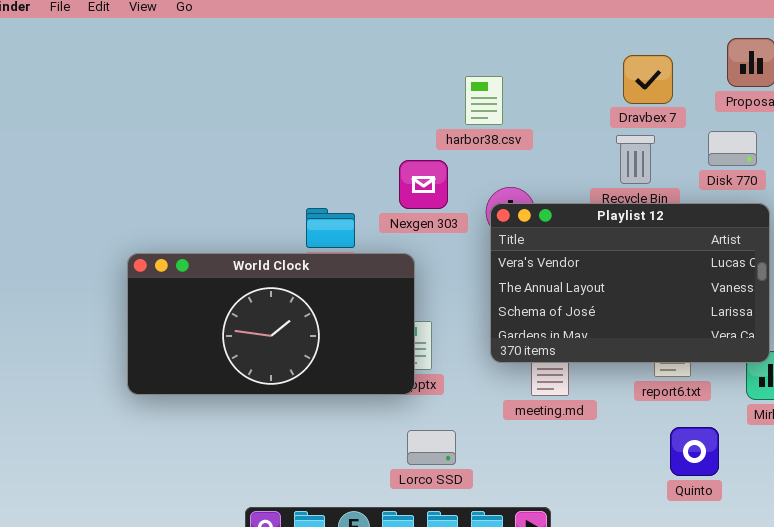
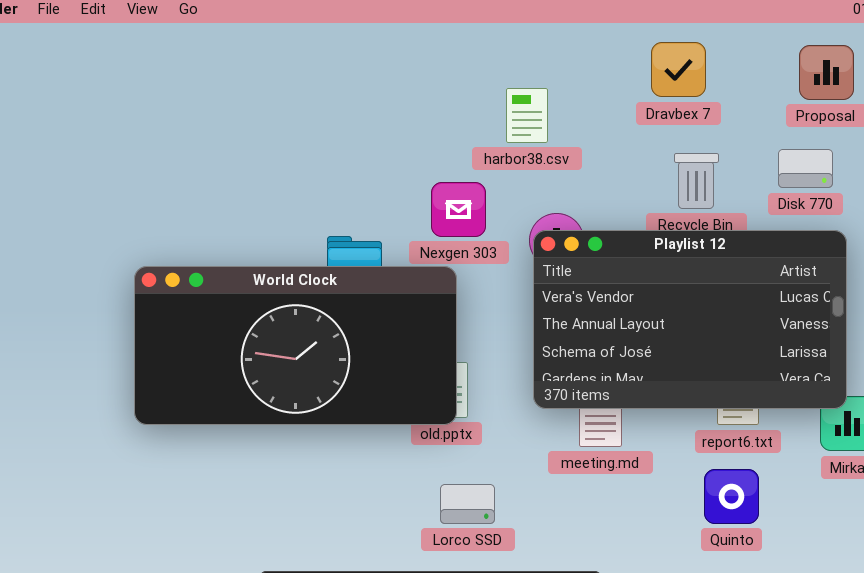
Dravbex 7: [623,55,673,104] -> [651,42,706,97], moved
World Clock: [127,253,415,395] -> [134,266,457,425], moved
Quinto: [670,427,719,476] -> [704,469,759,524], moved

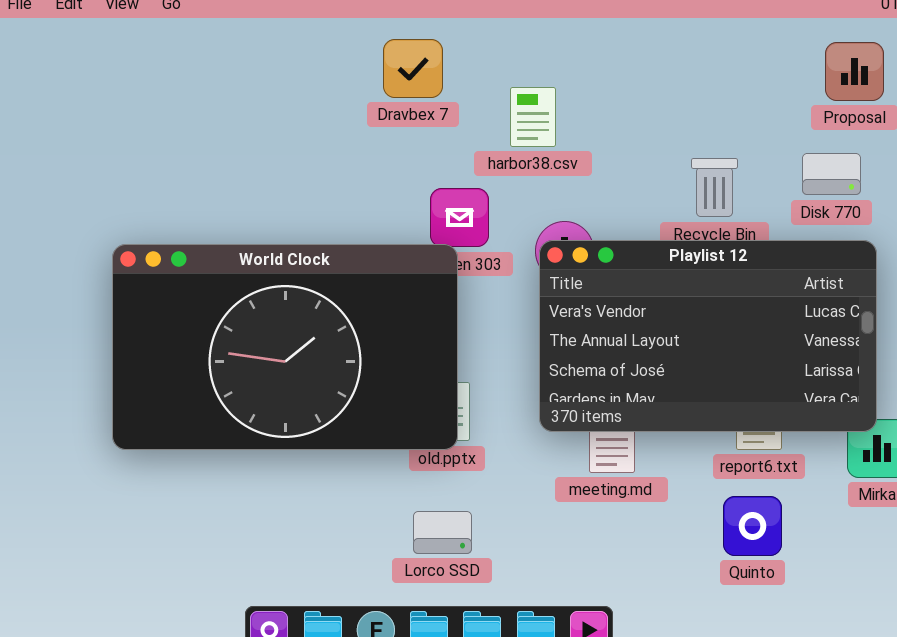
Dravbex 7: [651,42,706,97] -> [383,39,443,98], moved
World Clock: [134,266,457,425] -> [112,244,458,450], resized
Lorco SSD: [440,484,495,524] -> [413,511,472,554], moved

